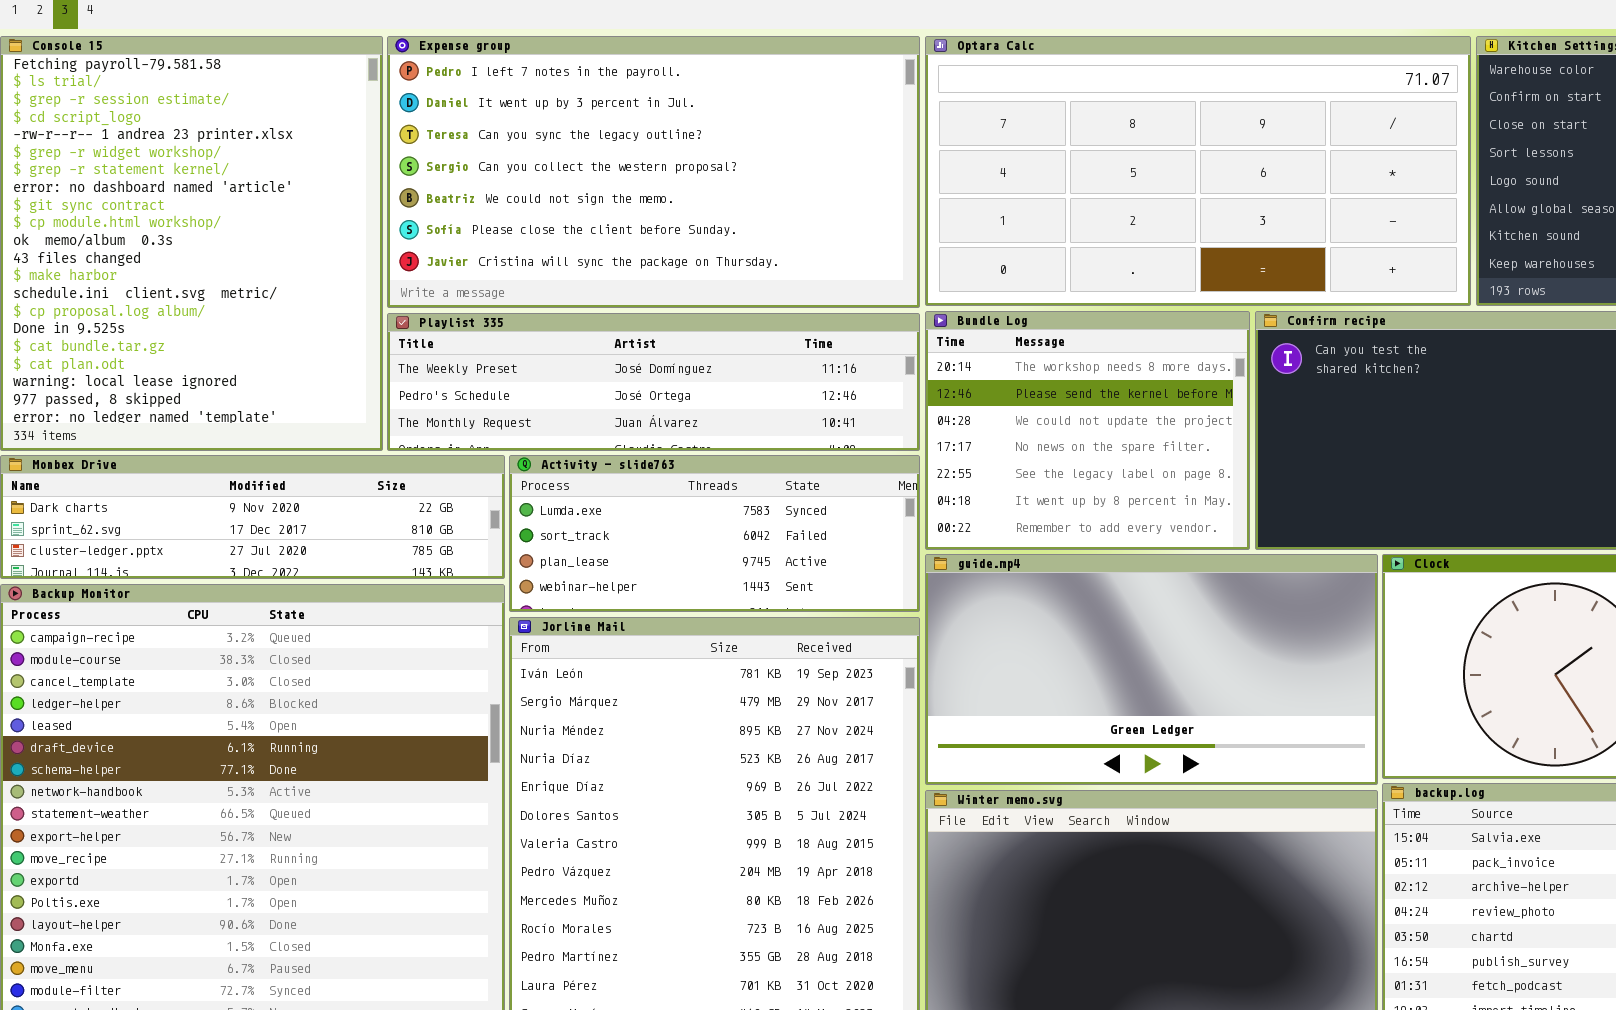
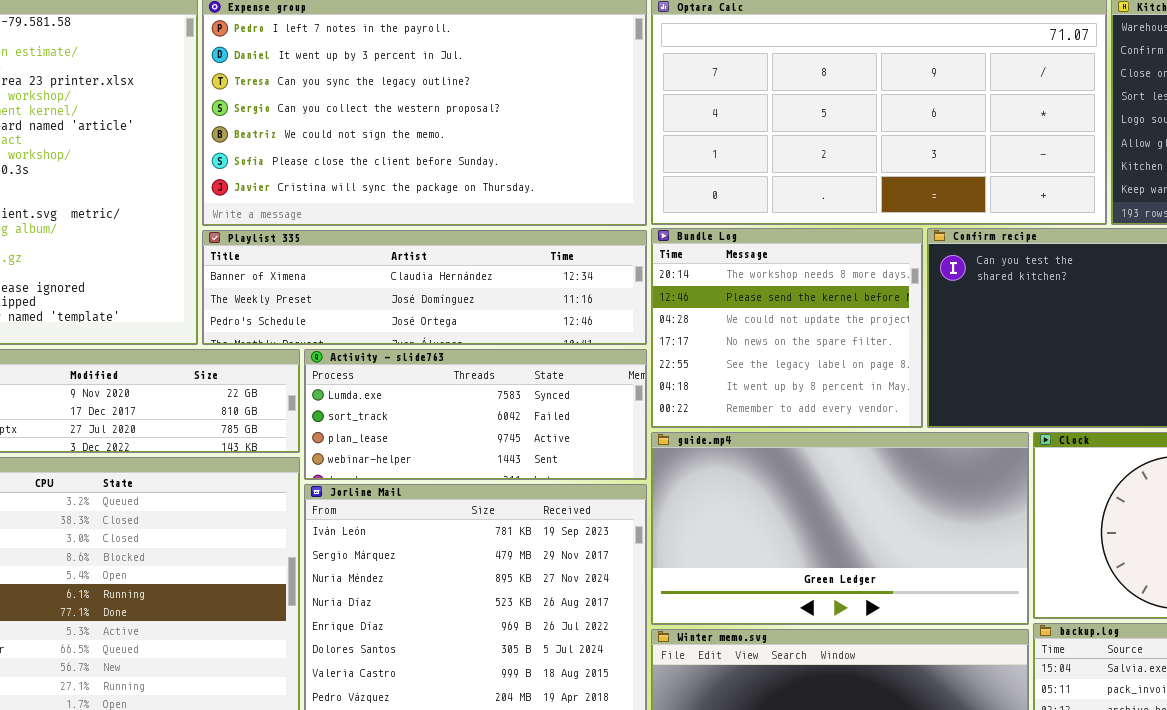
Playlist 335: [387,313,920,451] -> [202,230,647,345], scrolled up 1 row

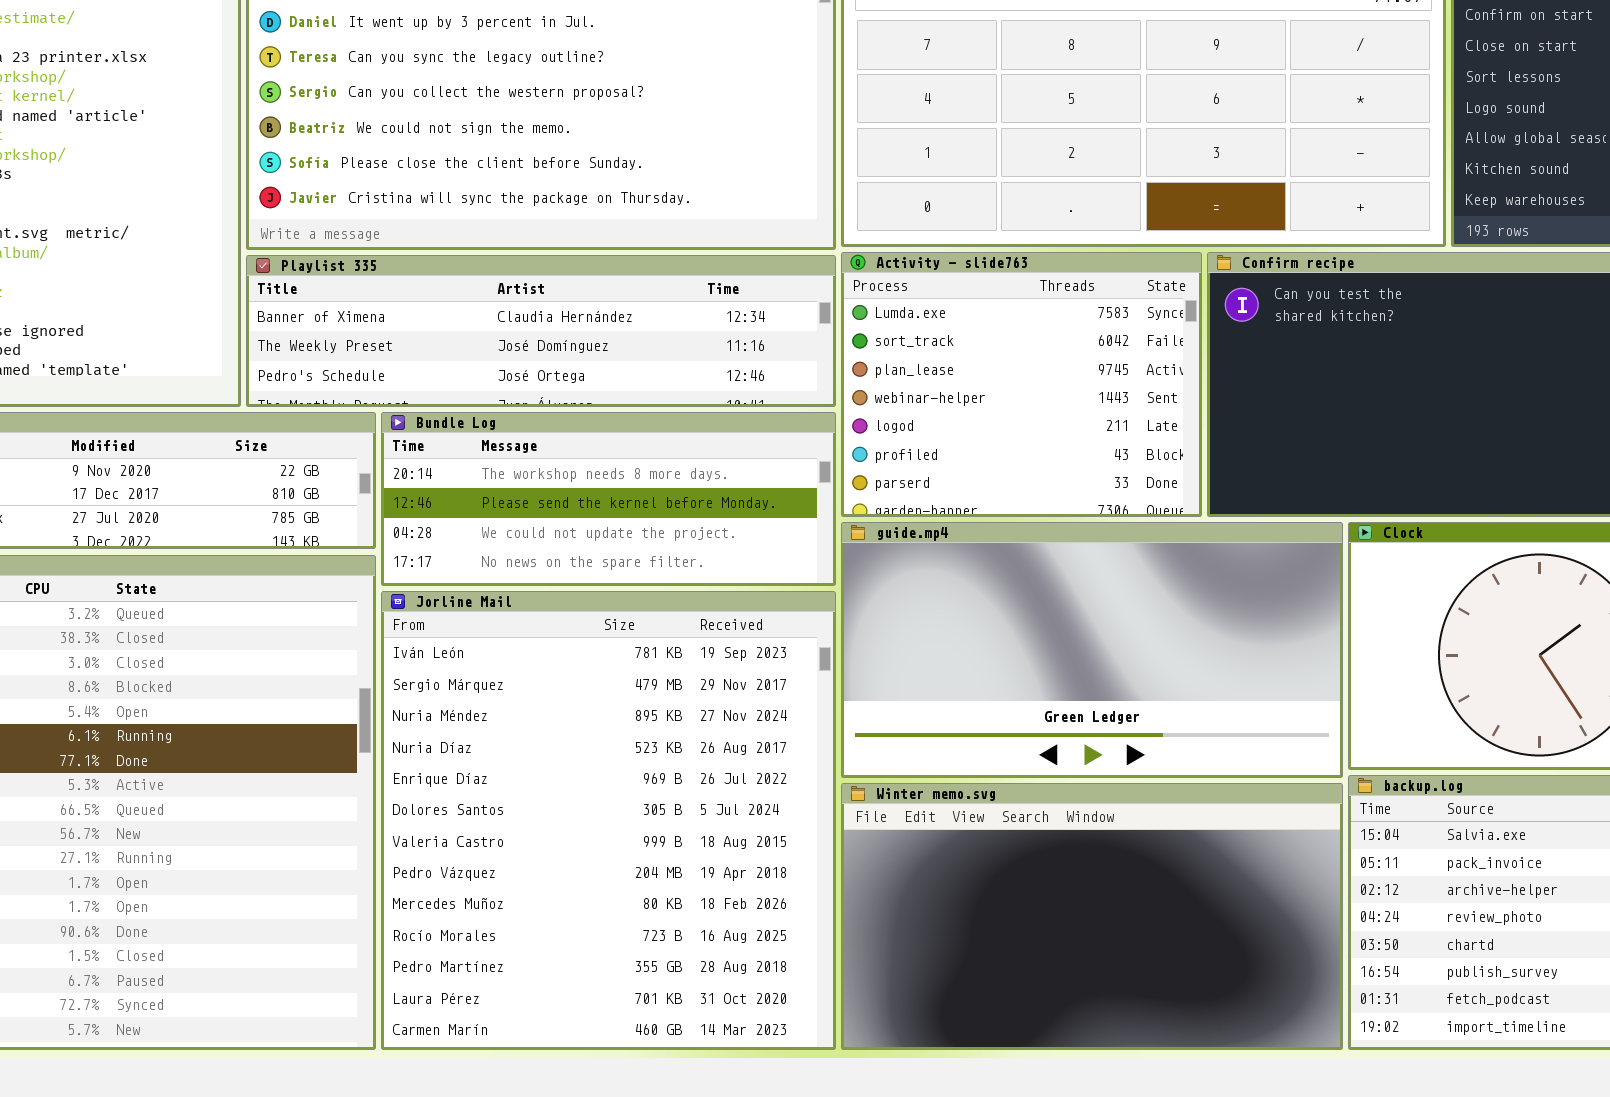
Bundle Log: [651,228,923,428] -> [381,412,836,586], moved, resized
Activity - slide763: [304,349,647,480] -> [841,252,1202,517], moved, resized

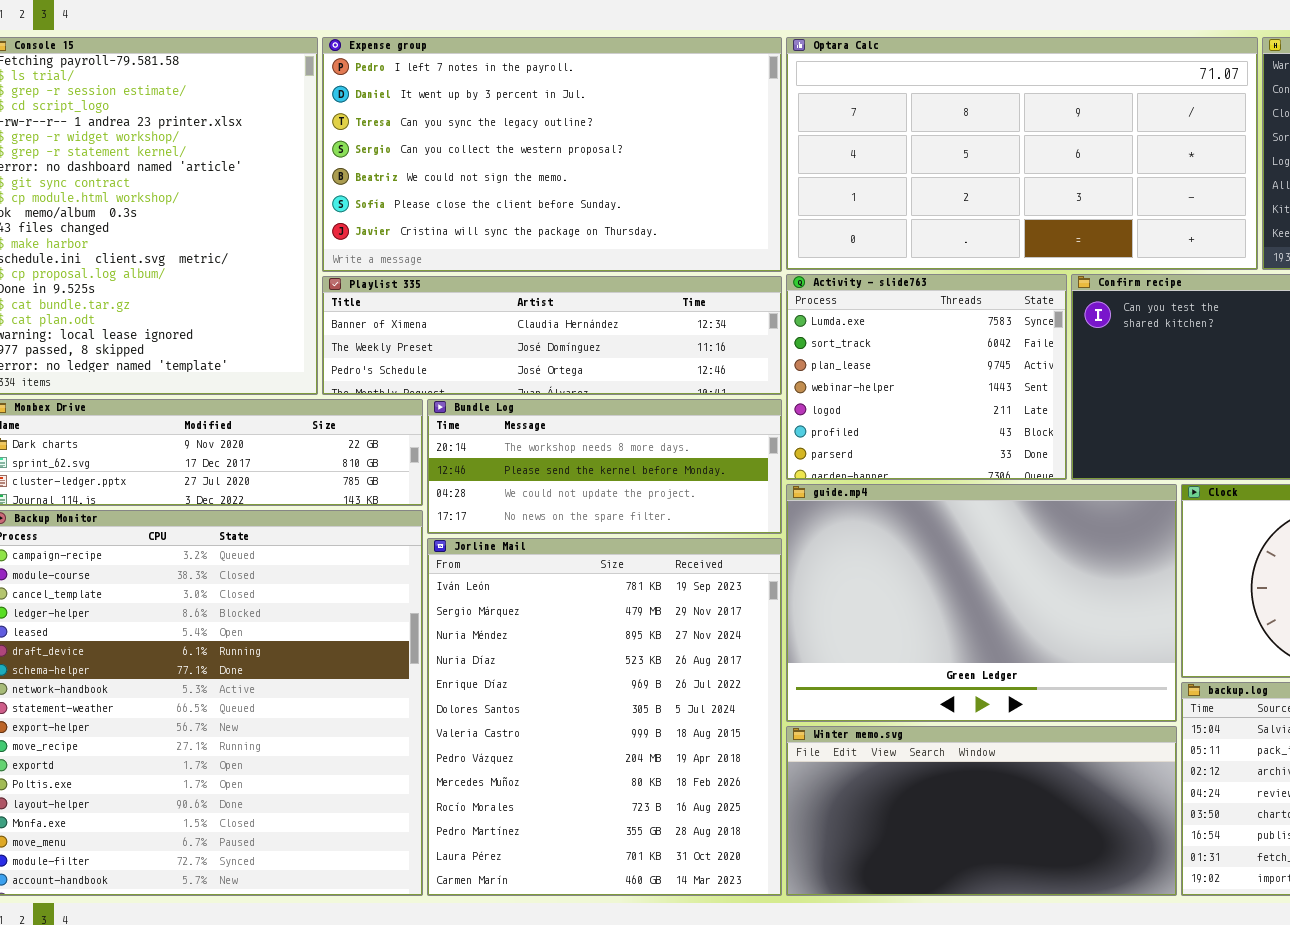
guide.mp4: [841,522,1343,778] -> [786,484,1177,722], resized
Winter memo.svg: [841,783,1343,1050] -> [786,726,1177,896], resized

